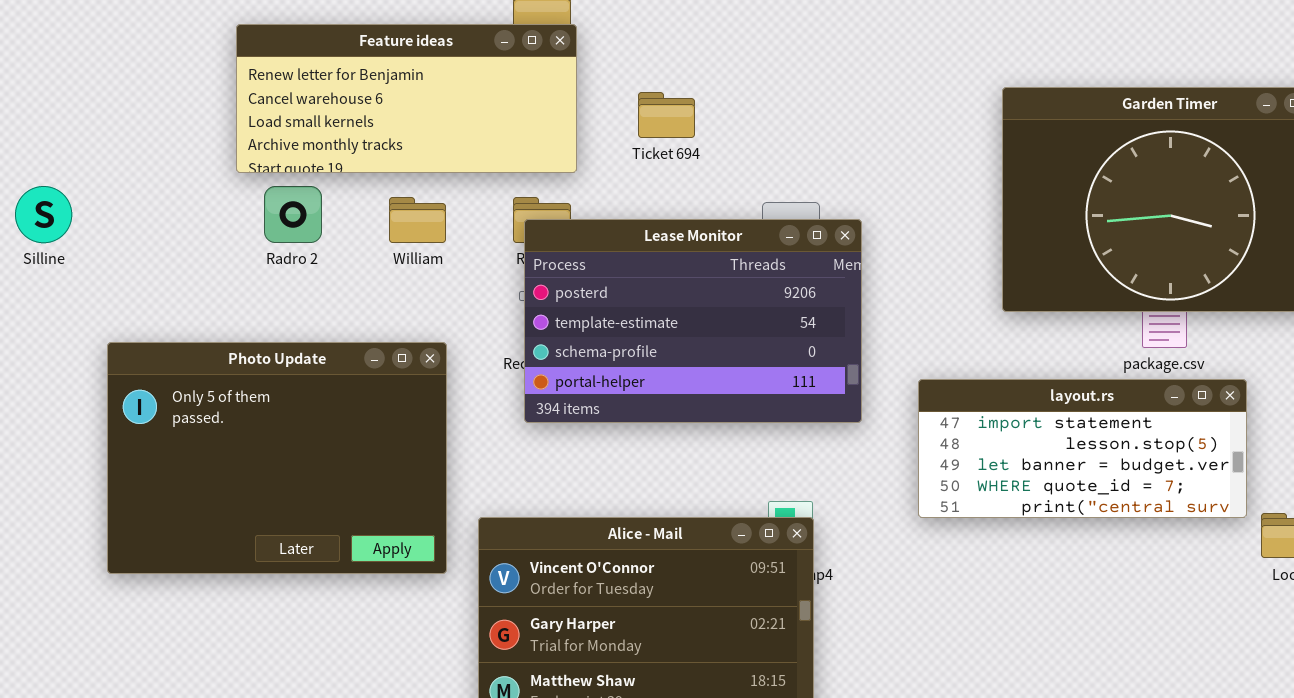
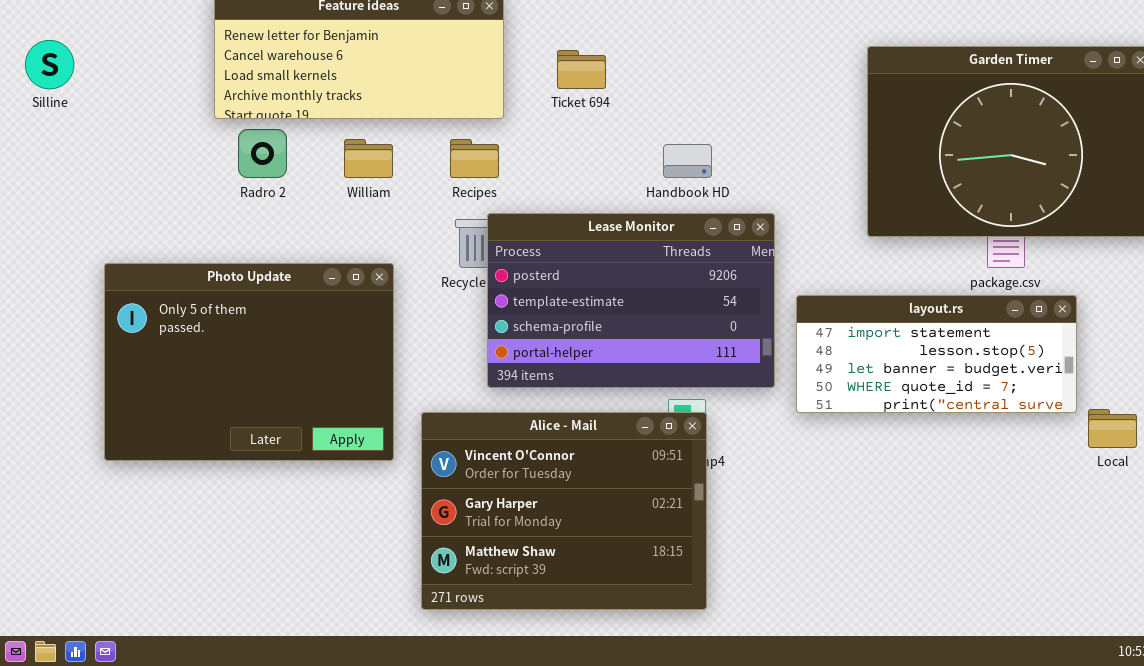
Silline: [15,186,72,243] -> [25,40,74,89], moved
Lease Monitor: [524,219,862,423] -> [487,213,775,388], moved

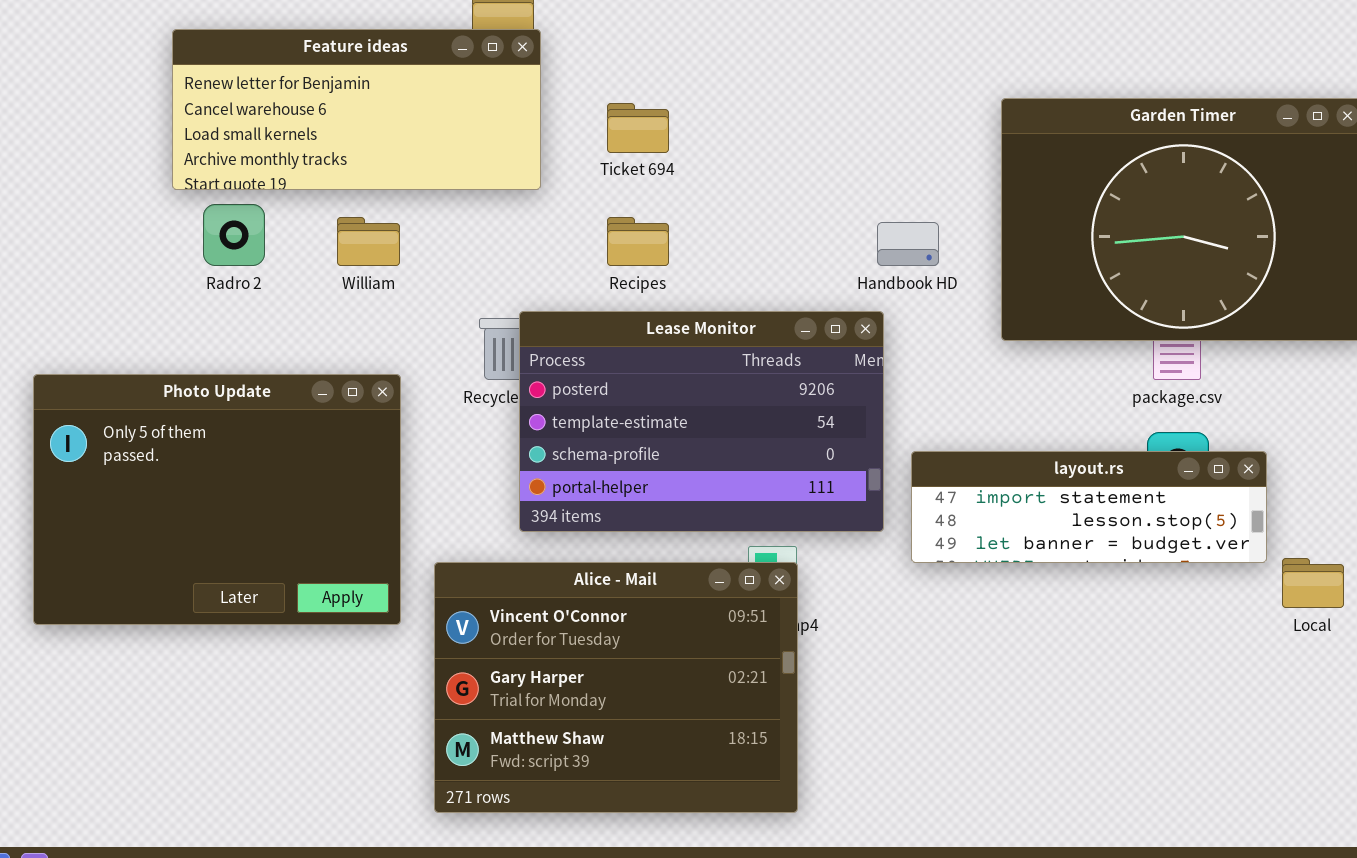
Recipes: [450,139,499,178] -> [607,217,669,266], moved
Handbook HD: [663,144,712,178] -> [877,222,939,266], moved
layout.rs: [796,295,1077,413] -> [911,451,1267,563], resized

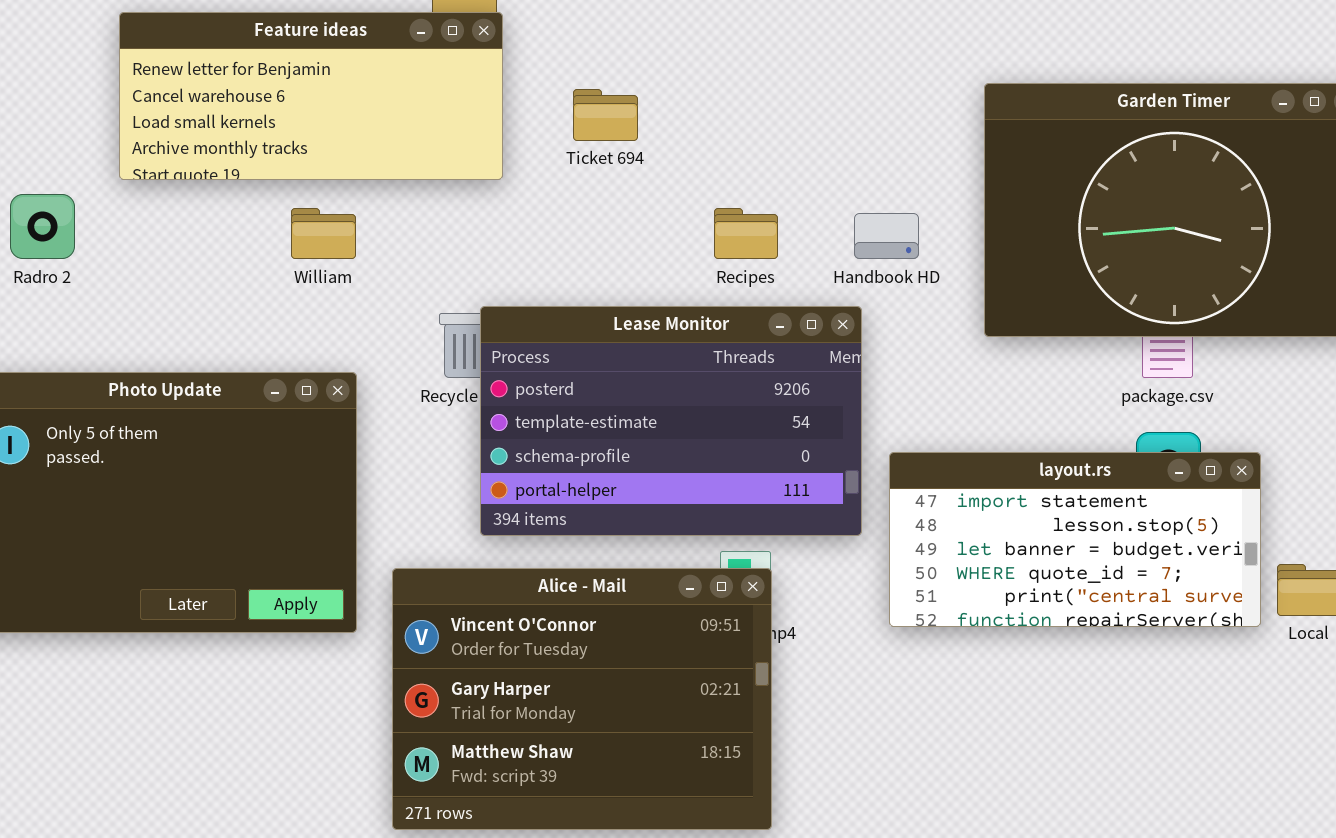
Radro 2: [203,204,265,266] -> [10,194,75,259], moved
Recipes: [607,217,669,266] -> [714,208,778,259], moved
layout.rs: [911,451,1267,563] -> [889,452,1261,627], resized

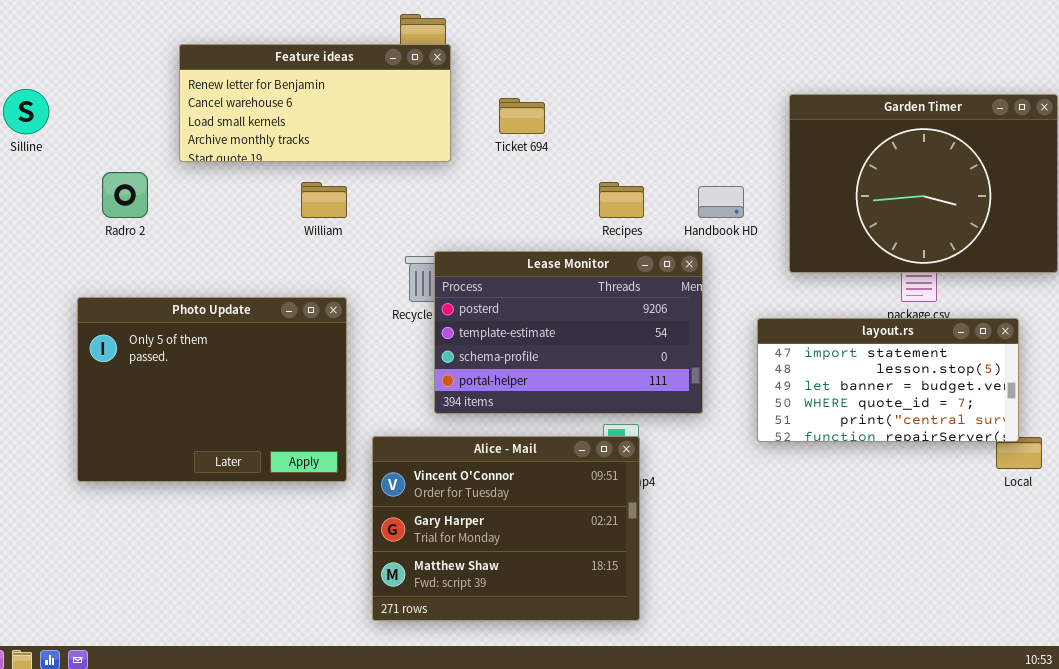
layout.rs: [889,452,1261,627] -> [757,318,1019,442], moved

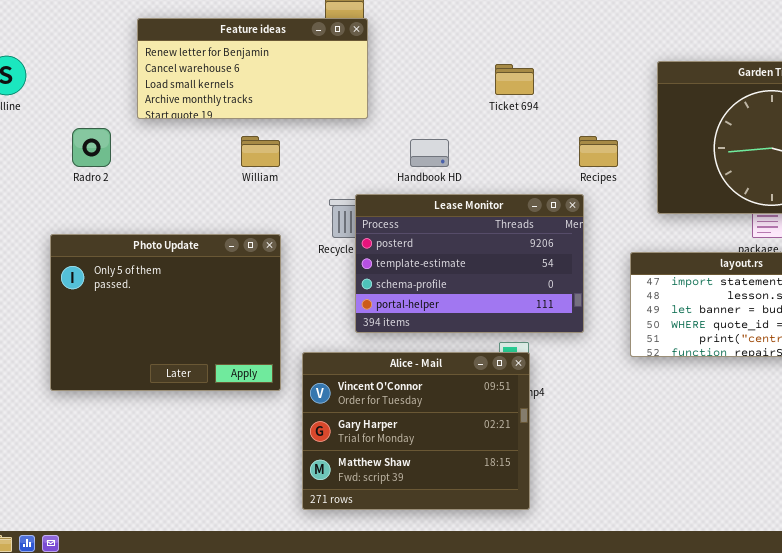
Ticket 694: [499,98,545,134] -> [495,64,534,95], moved
Recipes: [599,182,644,218] -> [579,136,618,167], moved
Handbook HD: [698,186,744,218] -> [410,139,449,167], moved

